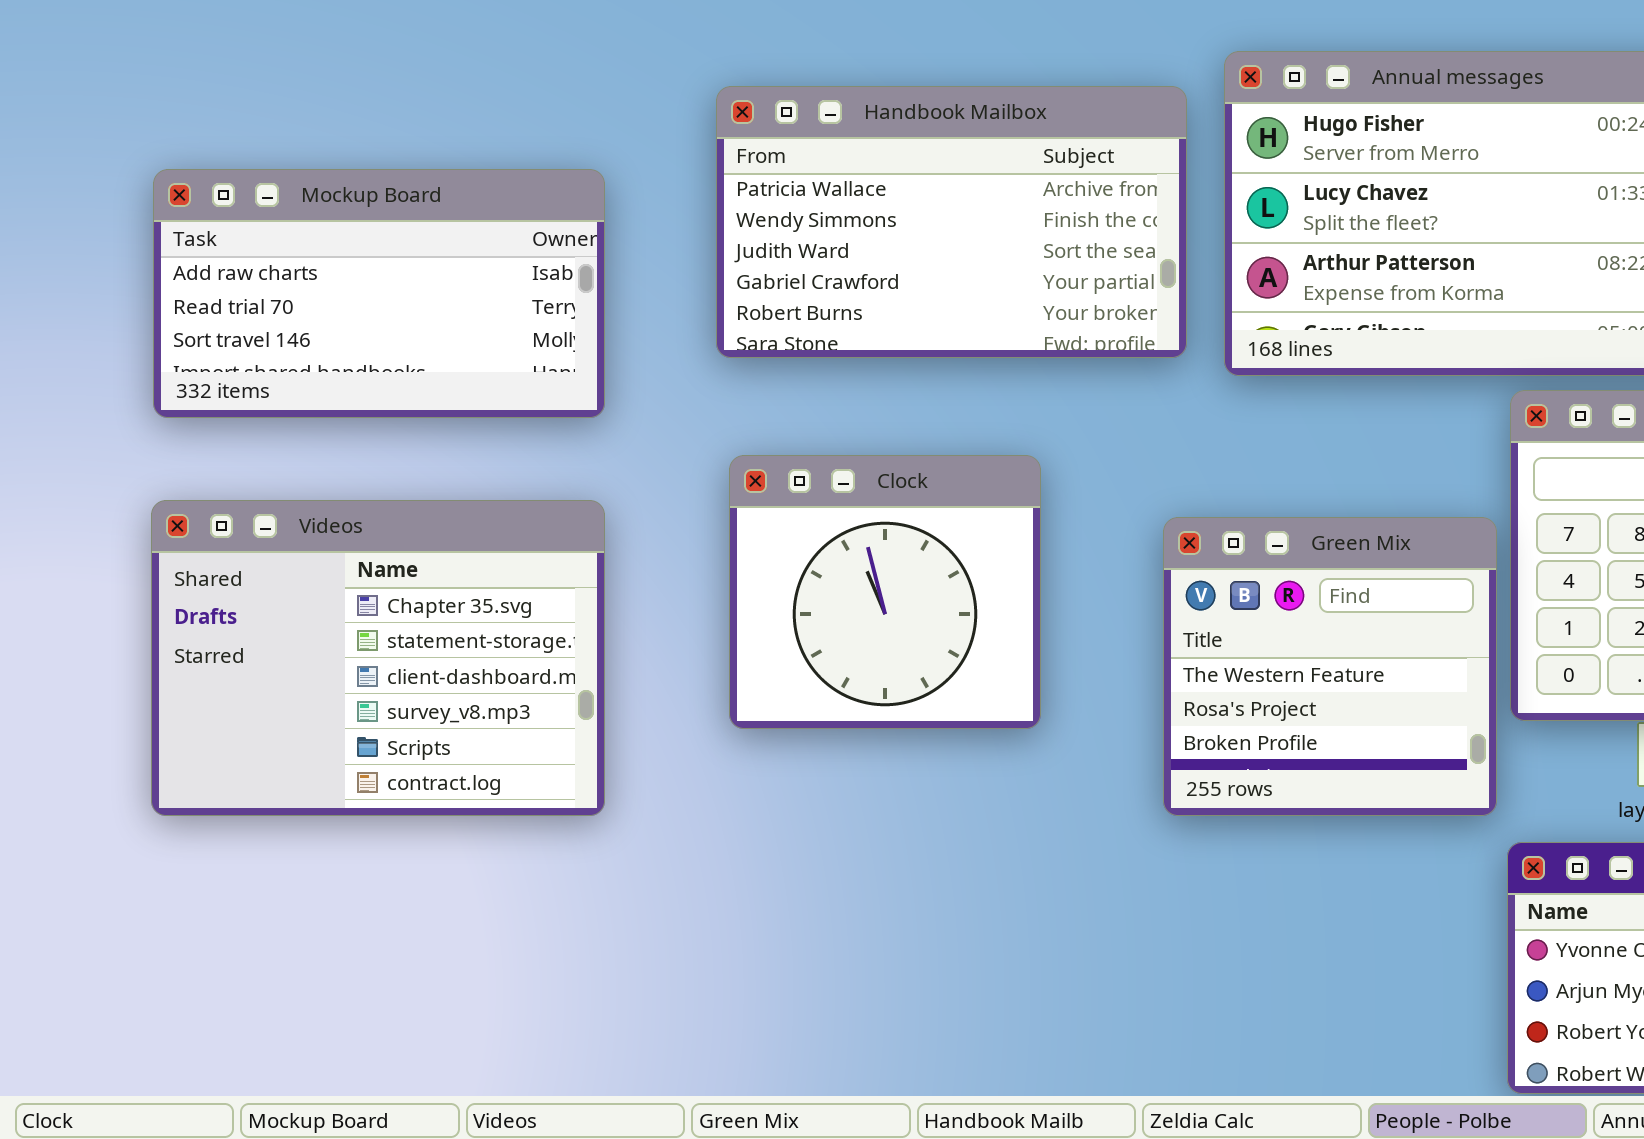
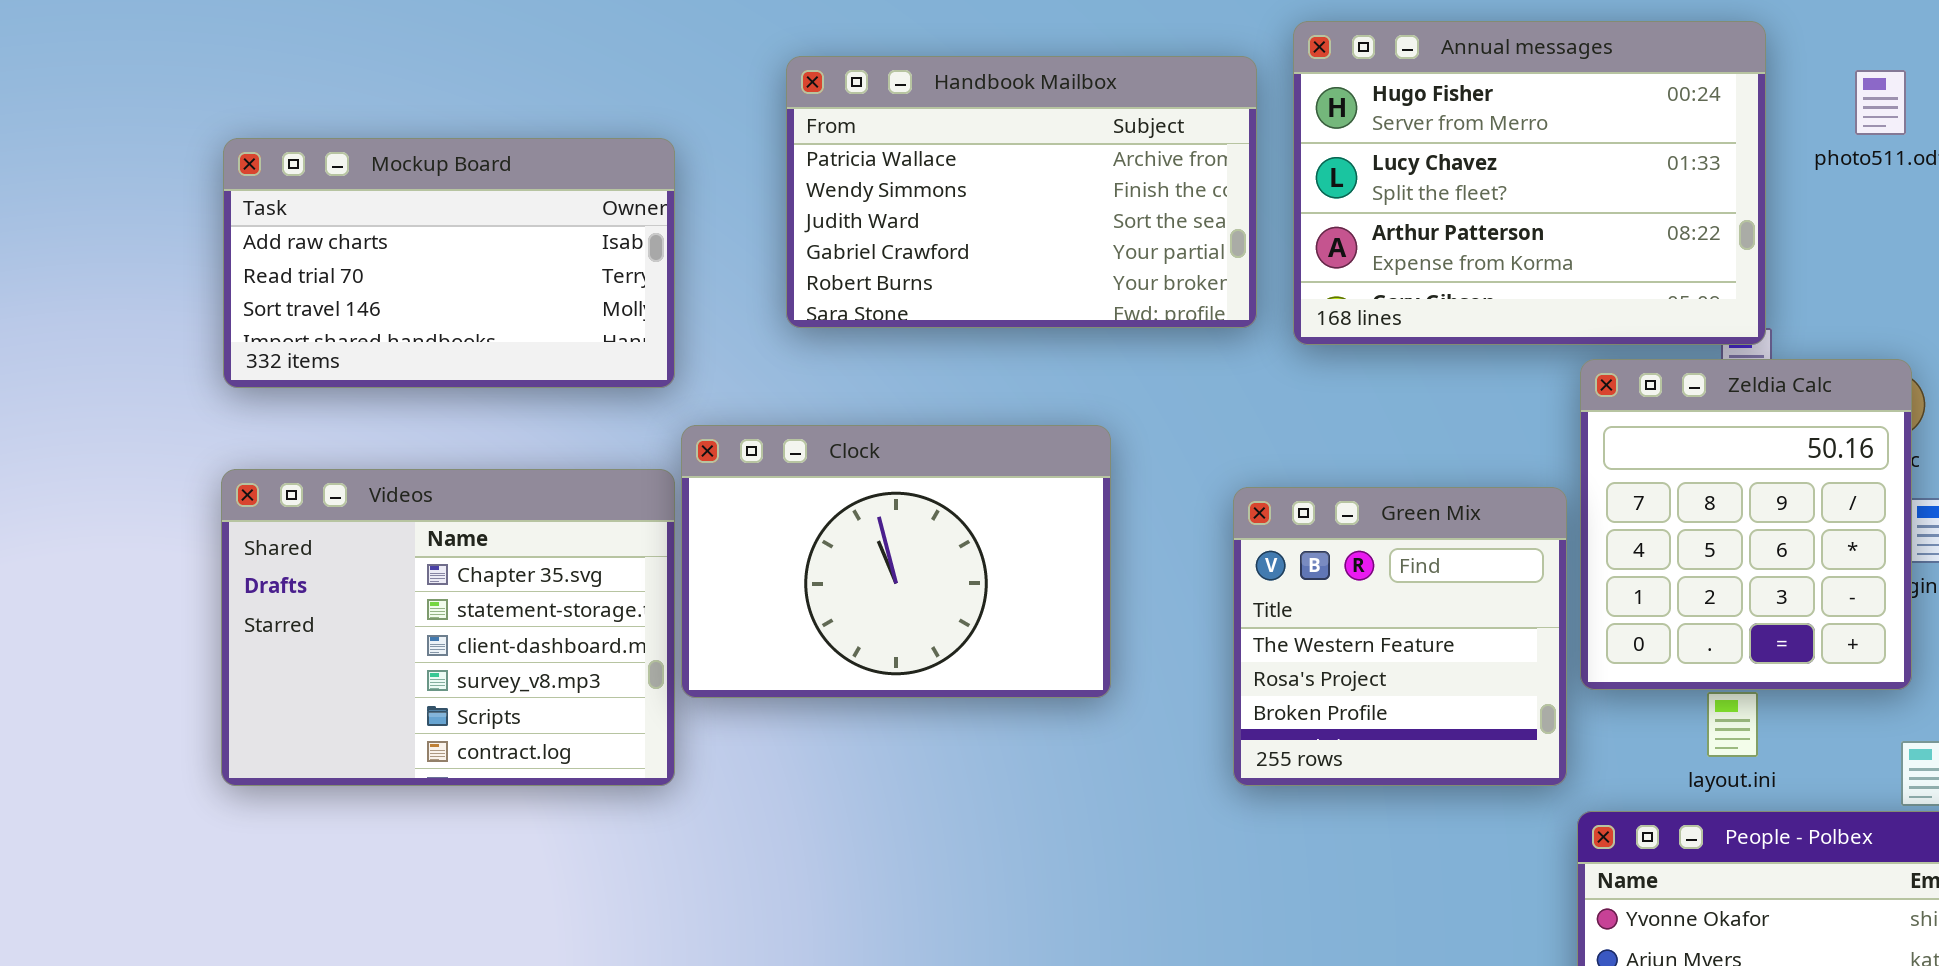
Clock: [729,455,1041,729] -> [681,425,1111,698], resized

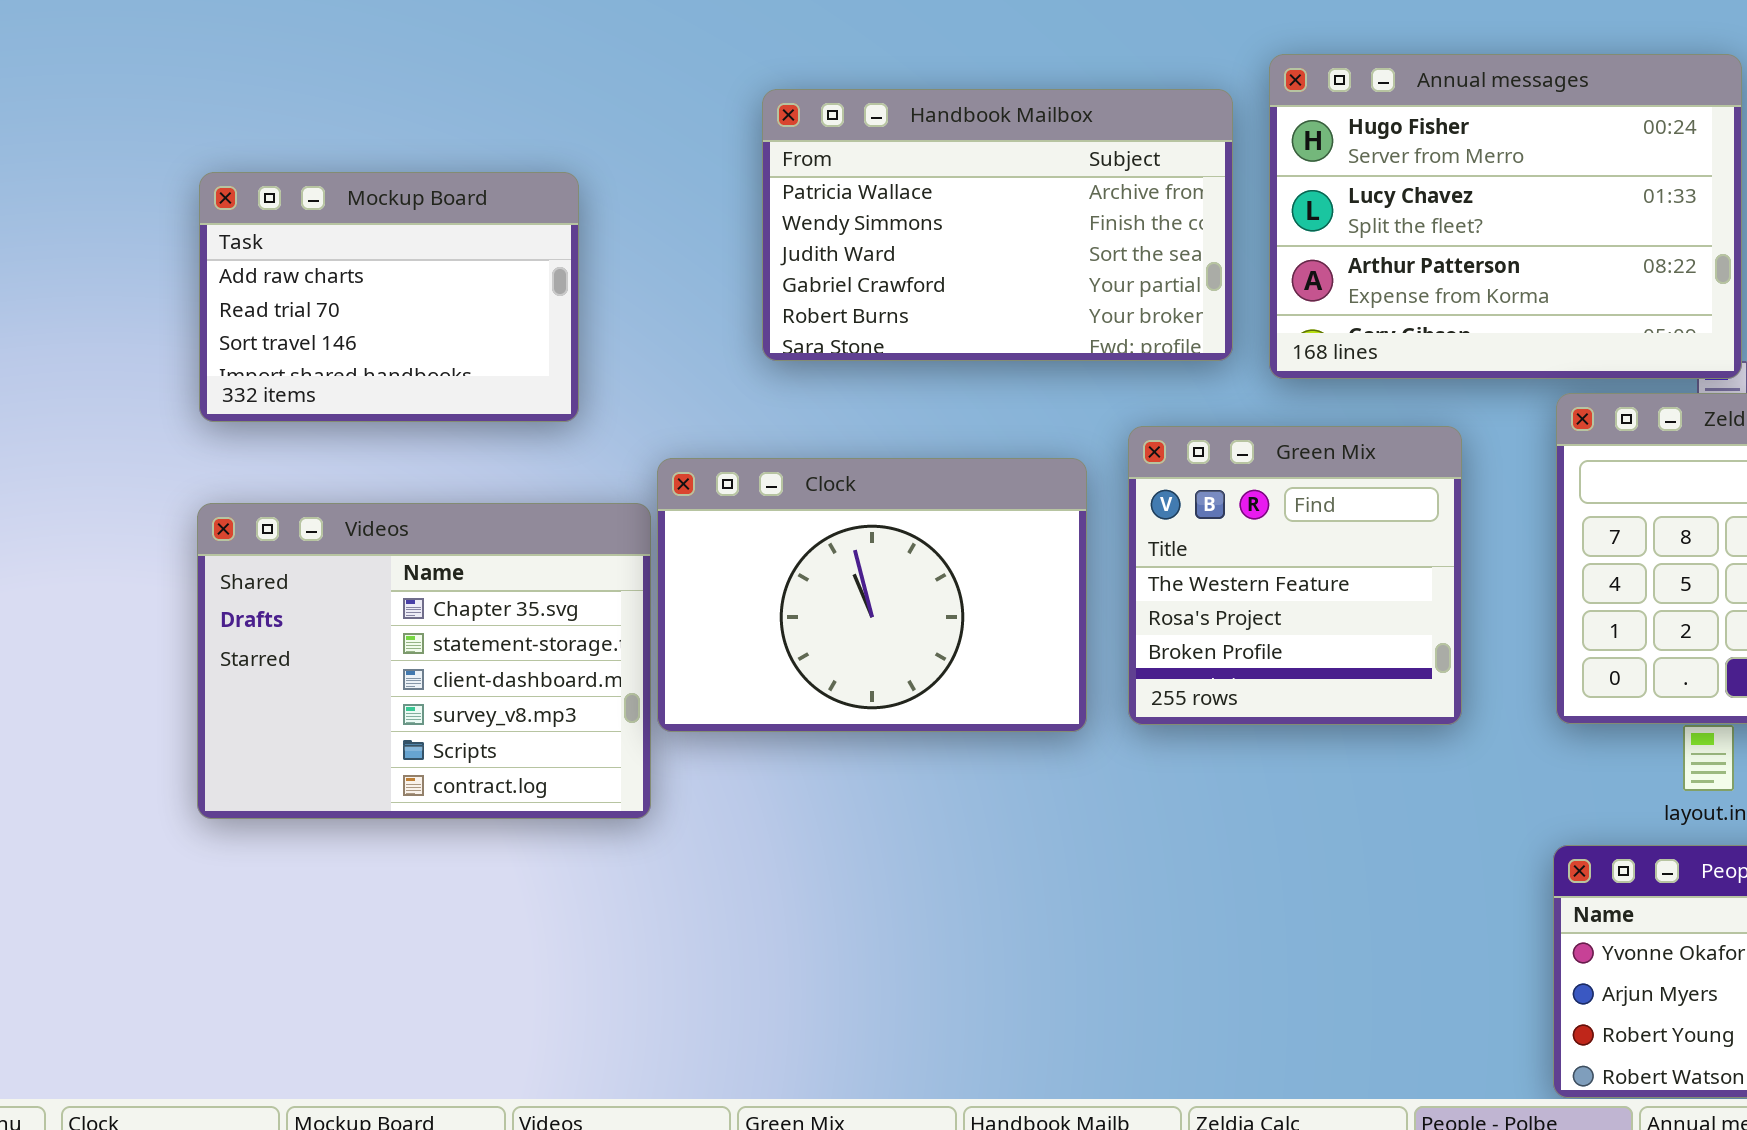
Mockup Board: [223,138,675,388] -> [199,172,579,422], resized
Green Mix: [1233,487,1567,786] -> [1128,426,1462,725], moved

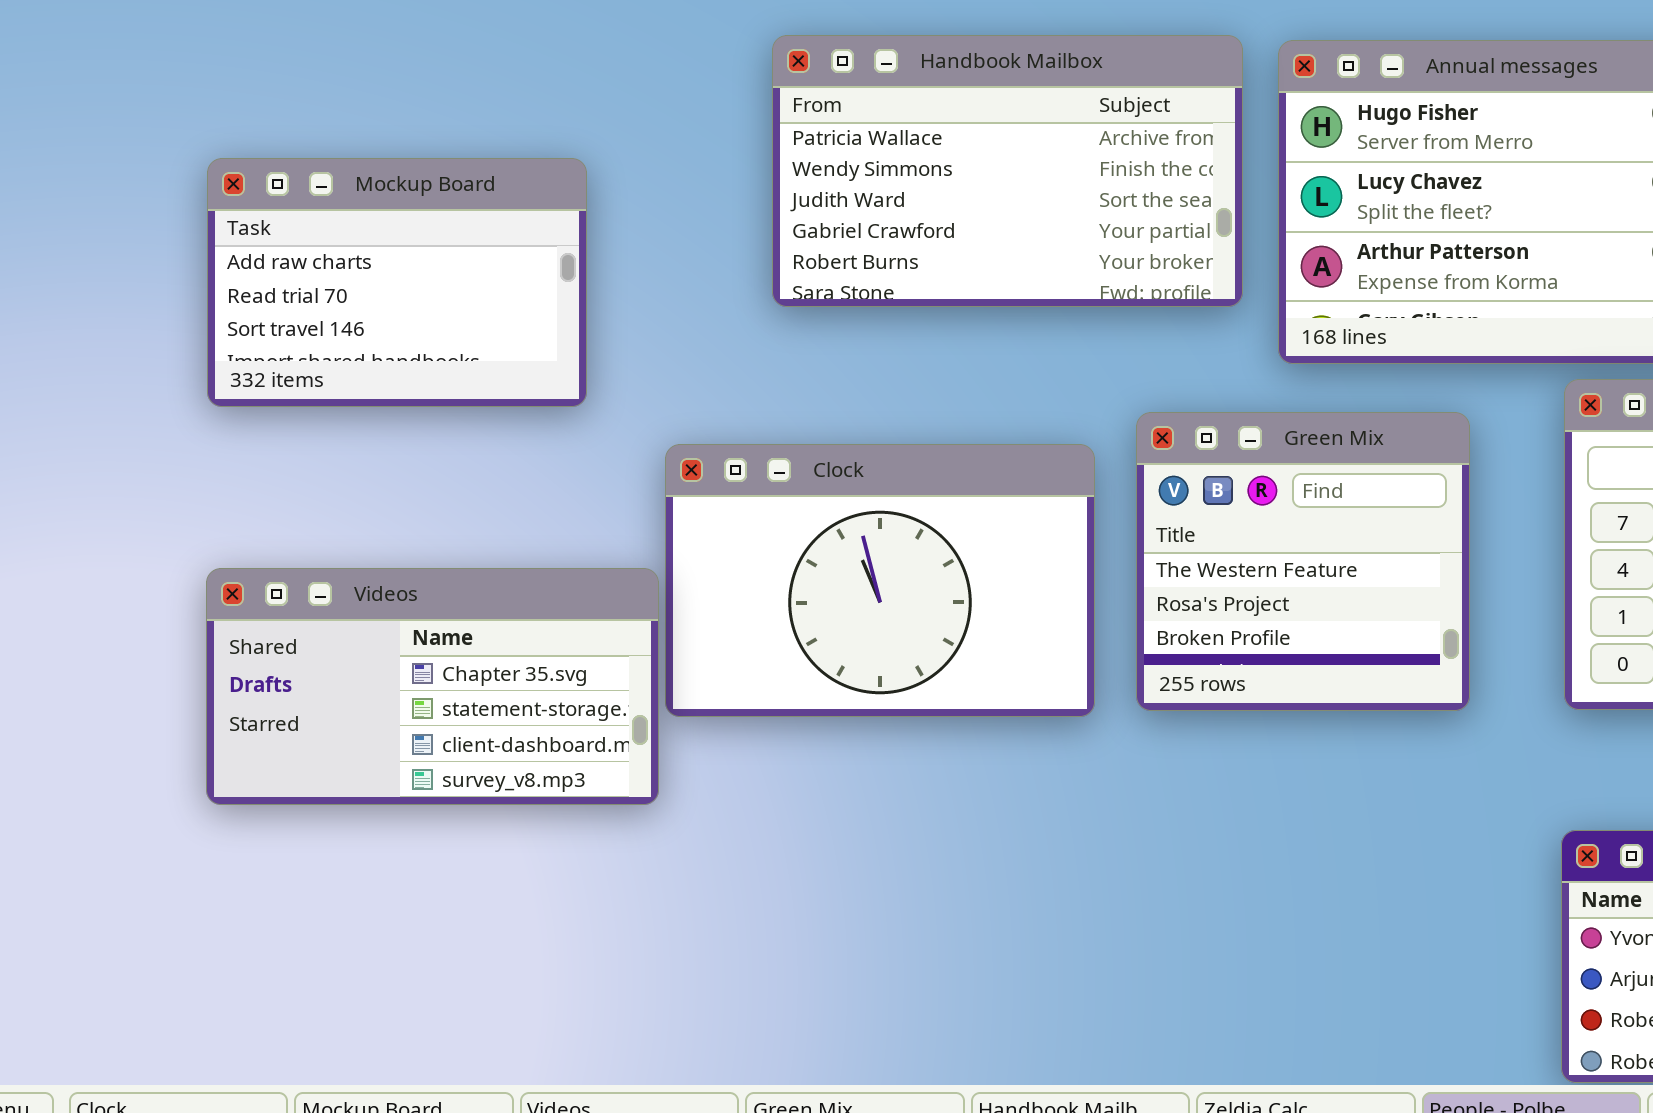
Handbook Mailbox: [762,89,1233,361] -> [772,35,1243,307], moved
Videos: [197,503,651,819] -> [206,568,659,805], resized

